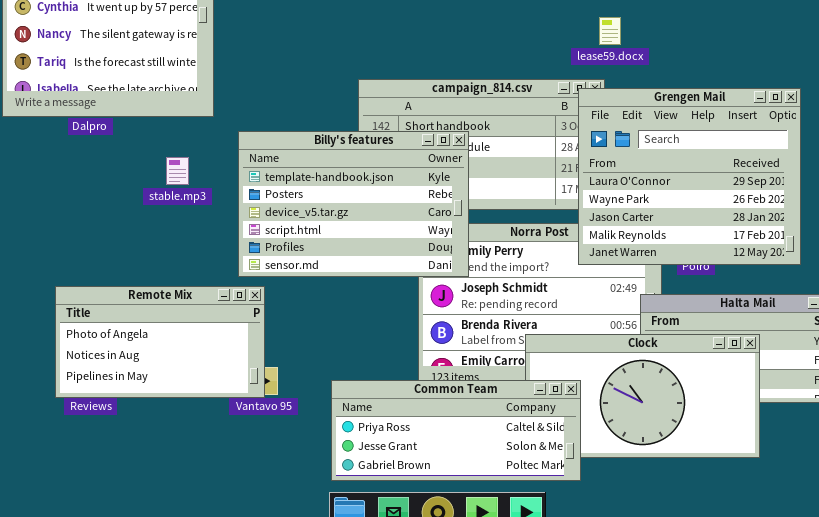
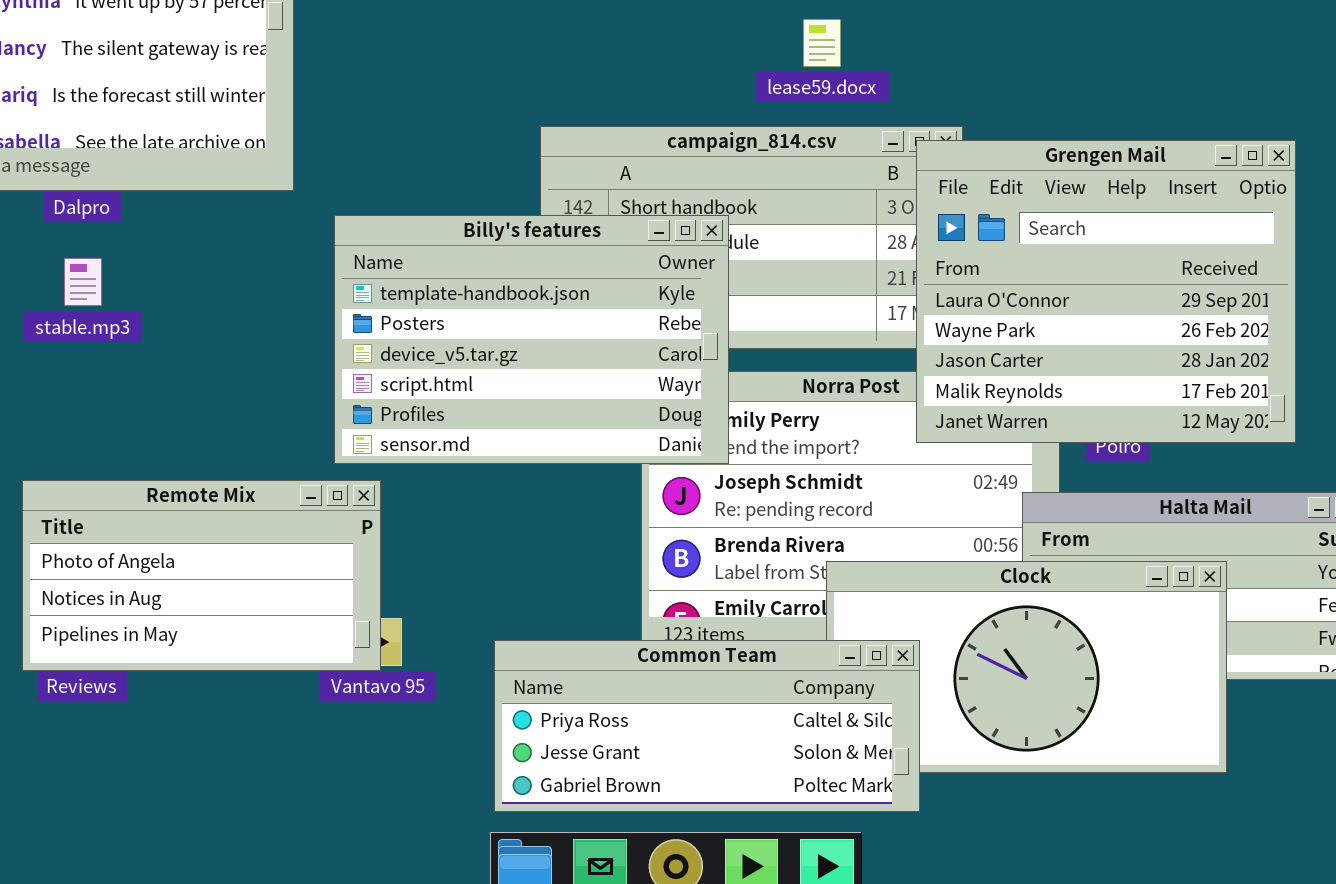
lease59.docx: [599,17,621,45] -> [803,19,841,67], moved
stable.mp3: [166,157,189,185] -> [64,258,102,306], moved

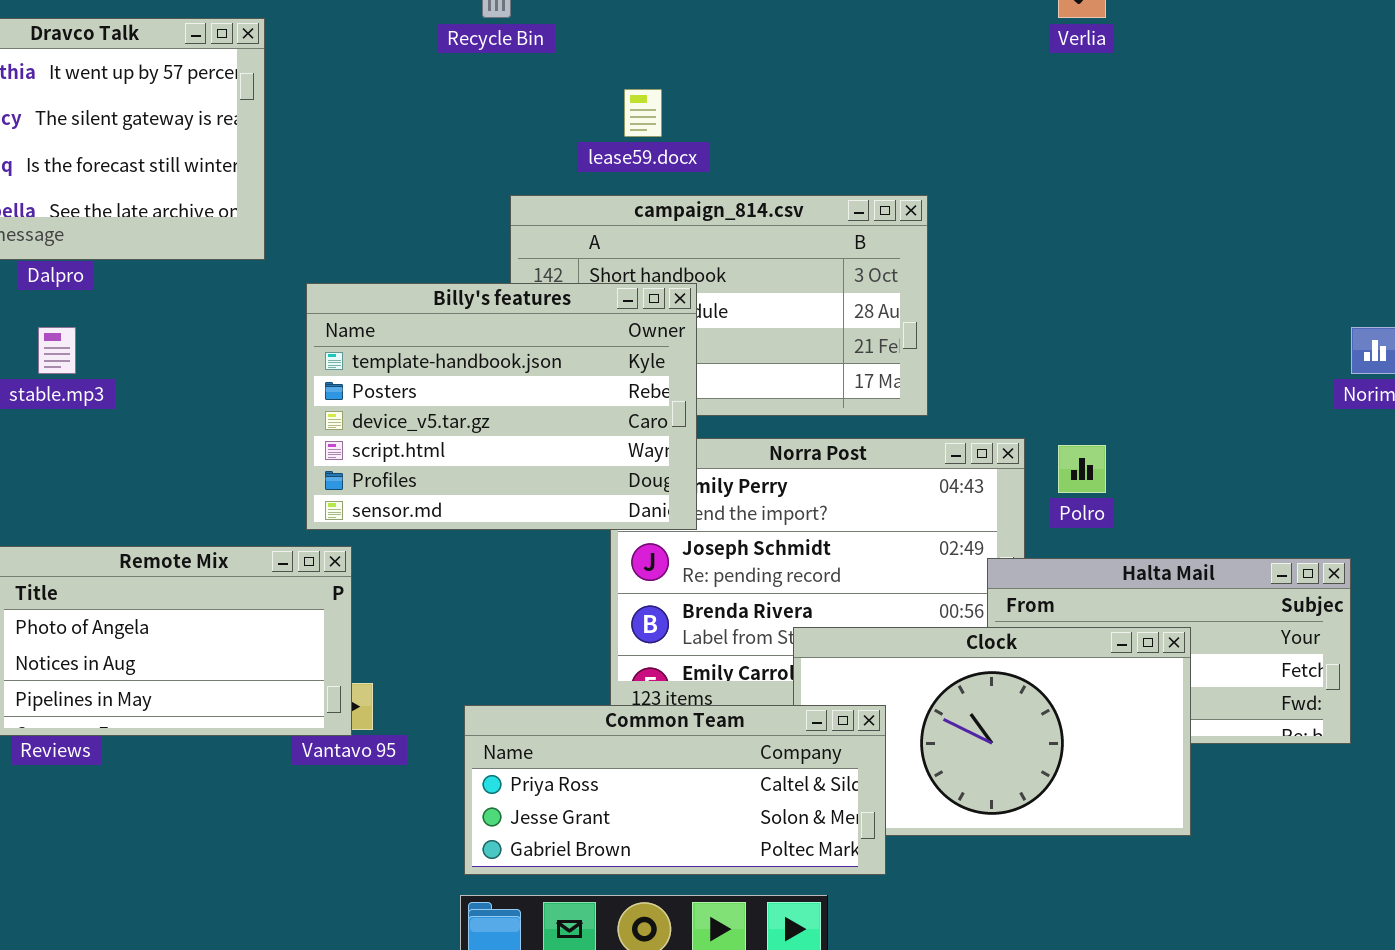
lease59.docx: [803,19,841,67] -> [624,89,662,137], moved
Grengen Mail: [916,140,1296,443] -> none, closed

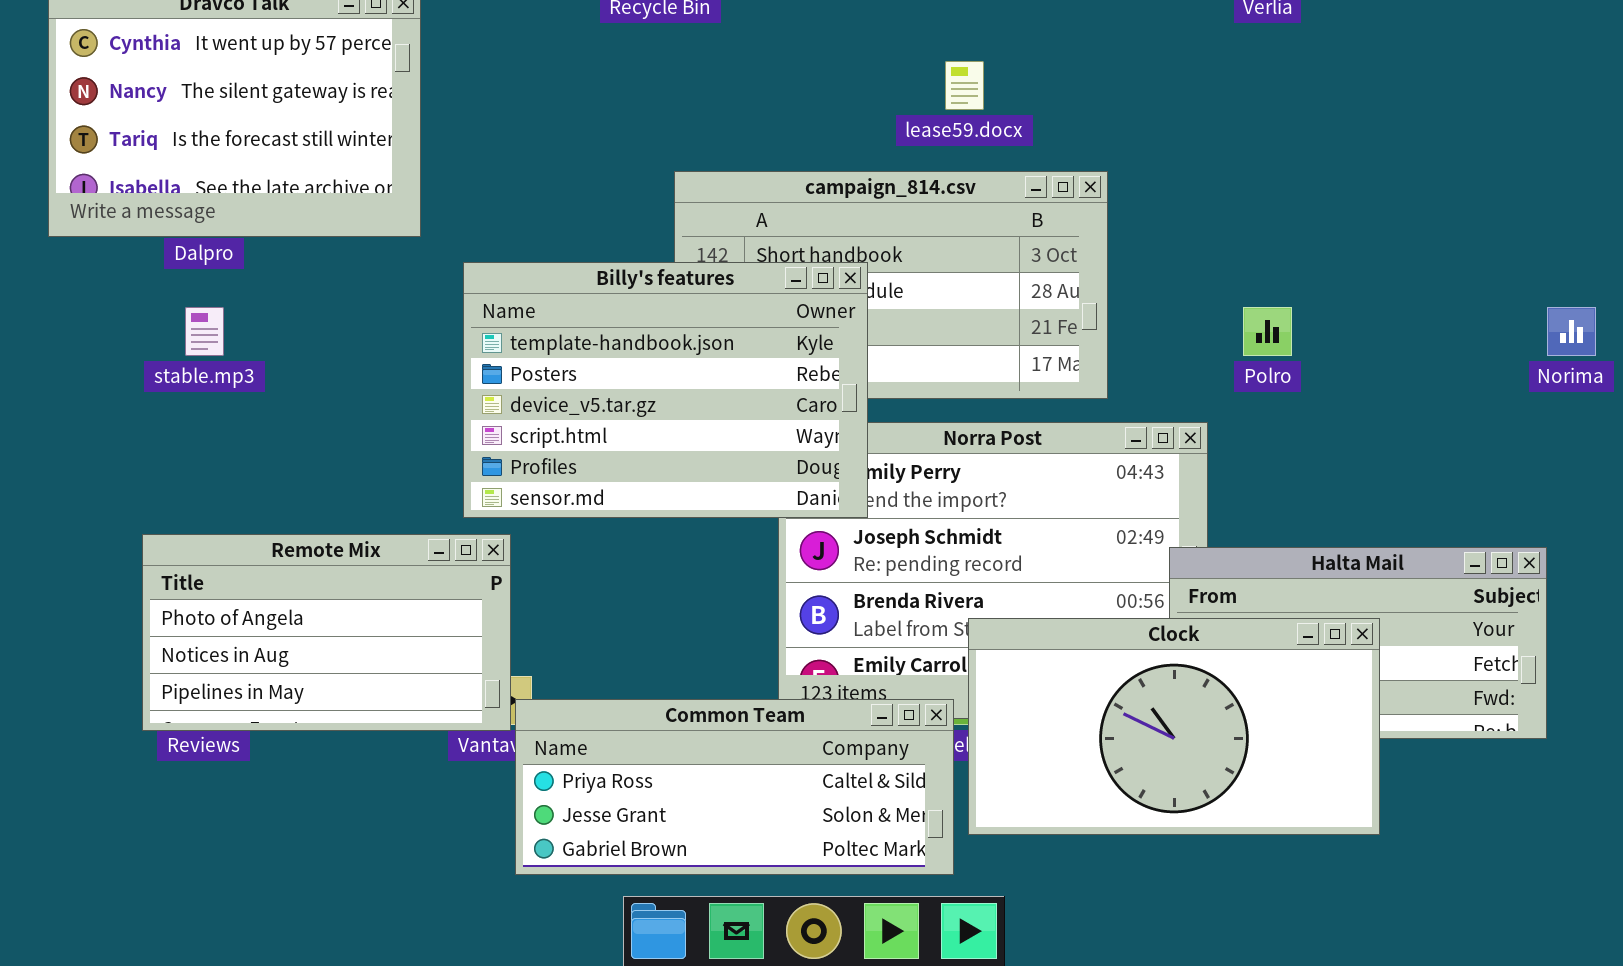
lease59.docx: [624,89,662,137] -> [945,61,984,110], moved
Polro: [1058,445,1106,493] -> [1243,307,1292,356], moved
Common Team: [464,705,886,875] -> [515,699,954,875], moved

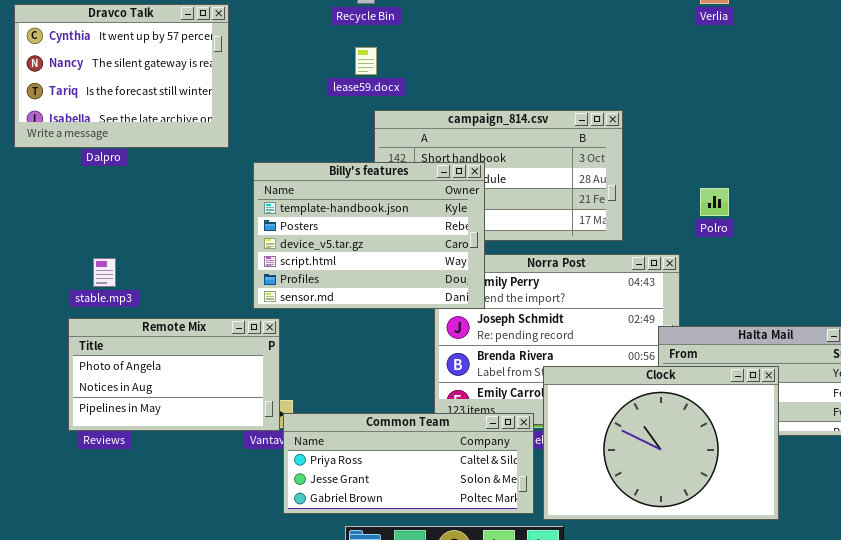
lease59.docx: [945,61,984,110] -> [355,47,377,75], moved
stable.mp3: [185,307,224,356] -> [93,258,116,287], moved
Clock: [968,618,1380,835] -> [543,366,779,520], resized

